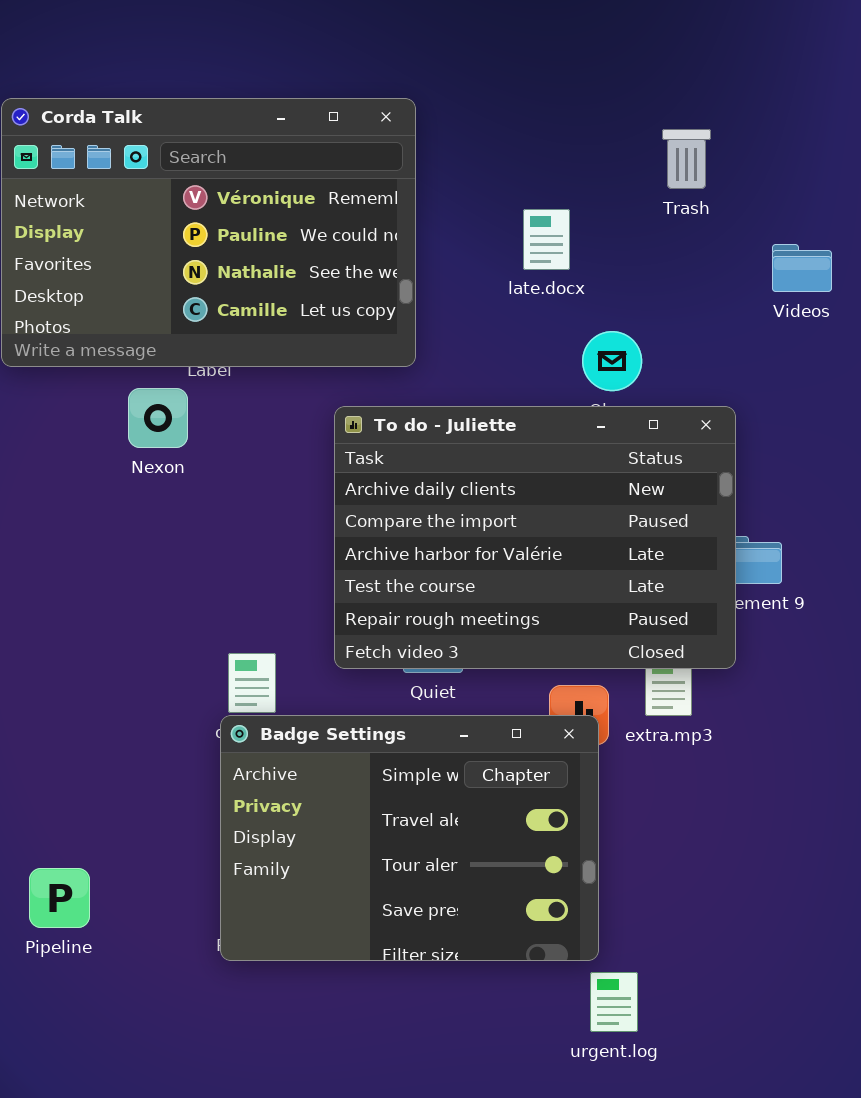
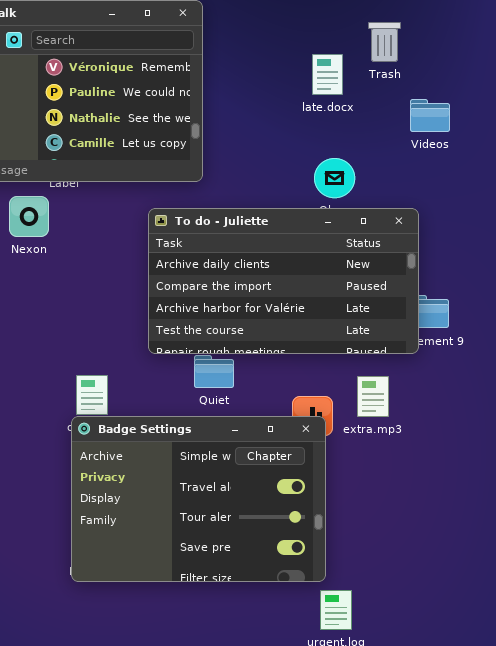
late.docx: [523,209,570,270] -> [312,54,343,95], moved
Videos: [772,244,832,292] -> [410,99,450,132], moved
To do - Juliette: [334,406,736,669] -> [148,208,419,354], resized

